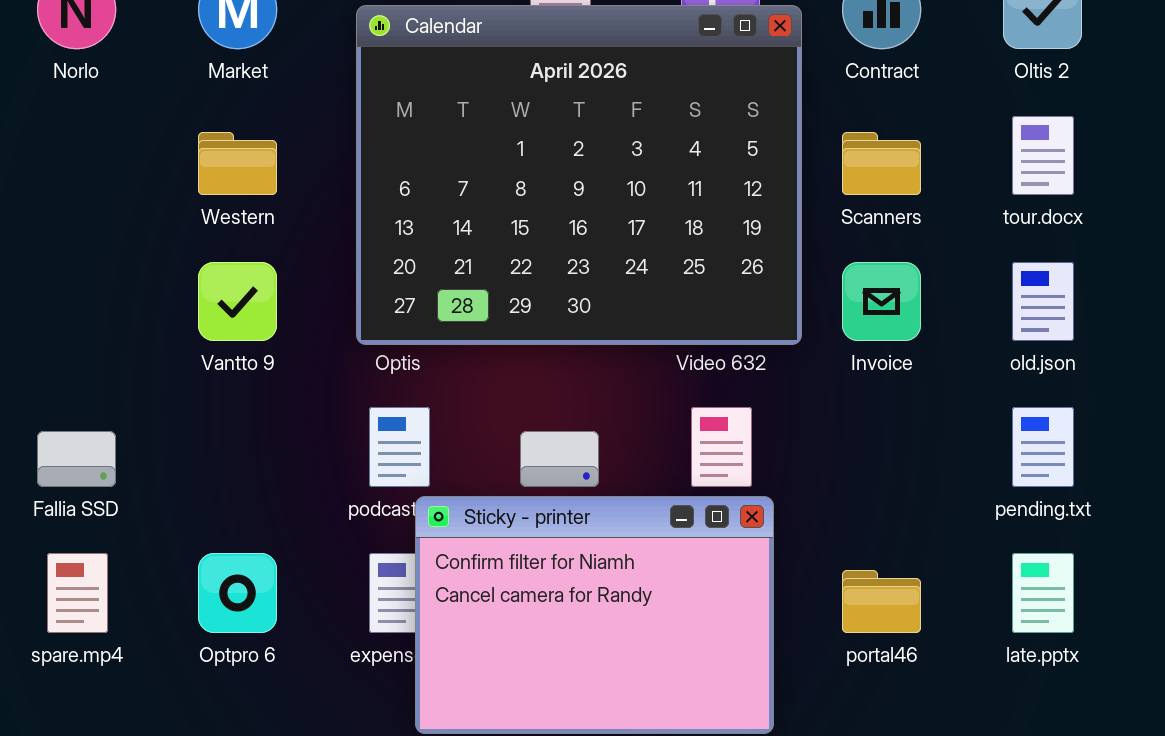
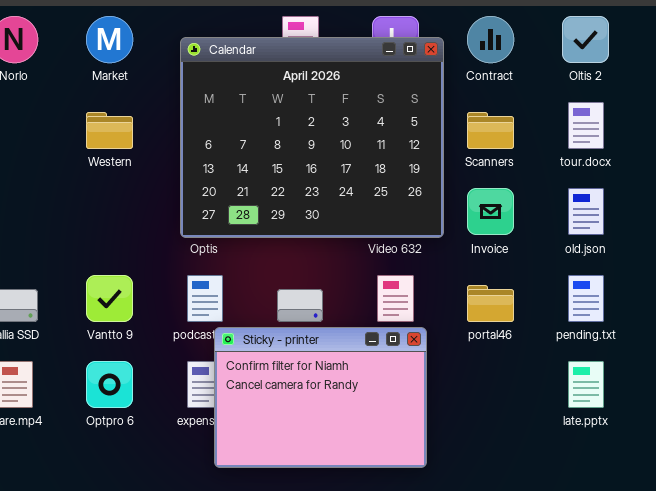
Vantto 9: [198,262,277,341] -> [86,275,133,322], moved
portal46: [842,570,921,633] -> [467,285,514,322], moved

